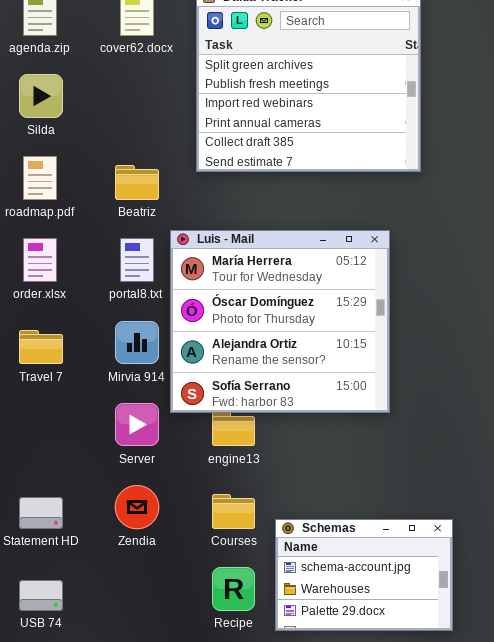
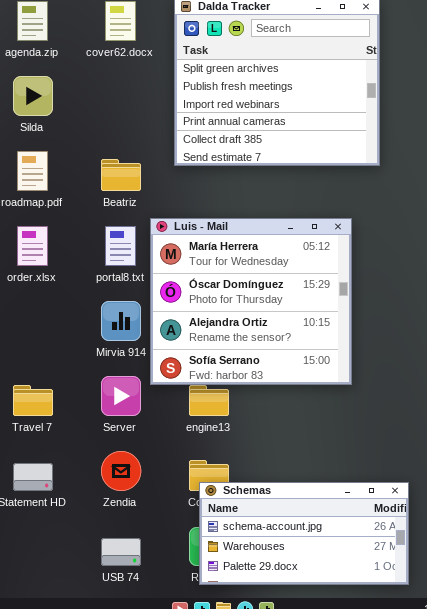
Travel 7: [19,330,63,364] -> [13,385,53,416], moved
Schemas: [275,519,453,631] -> [199,482,409,585], resized
USB 74: [19,580,63,611] -> [101,538,141,566], moved

